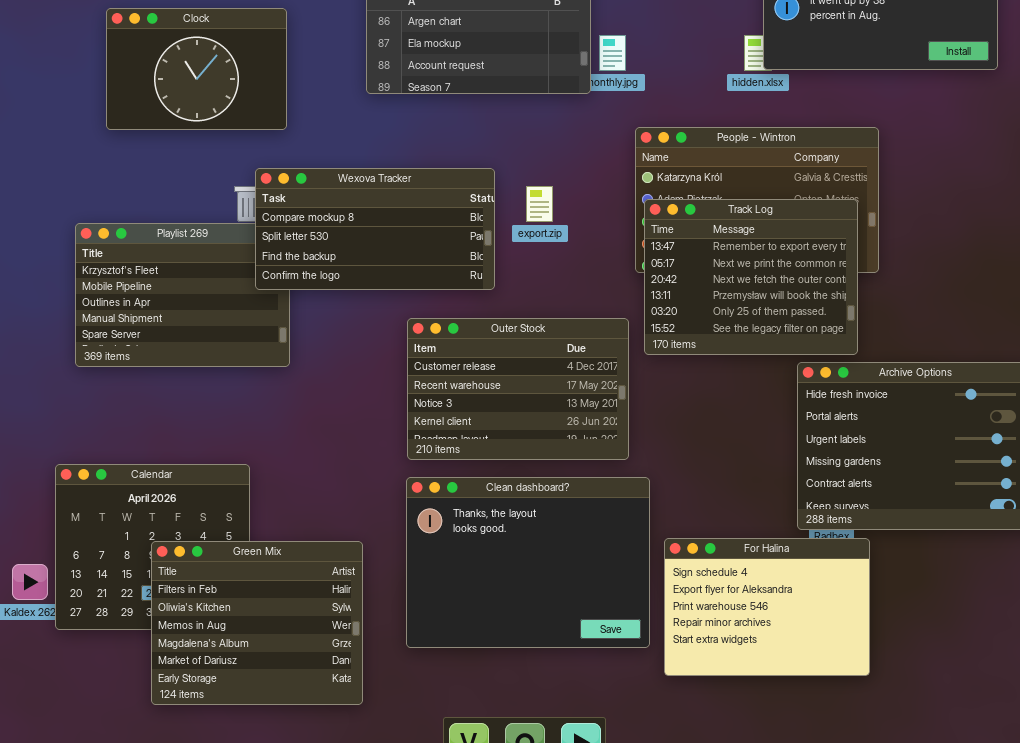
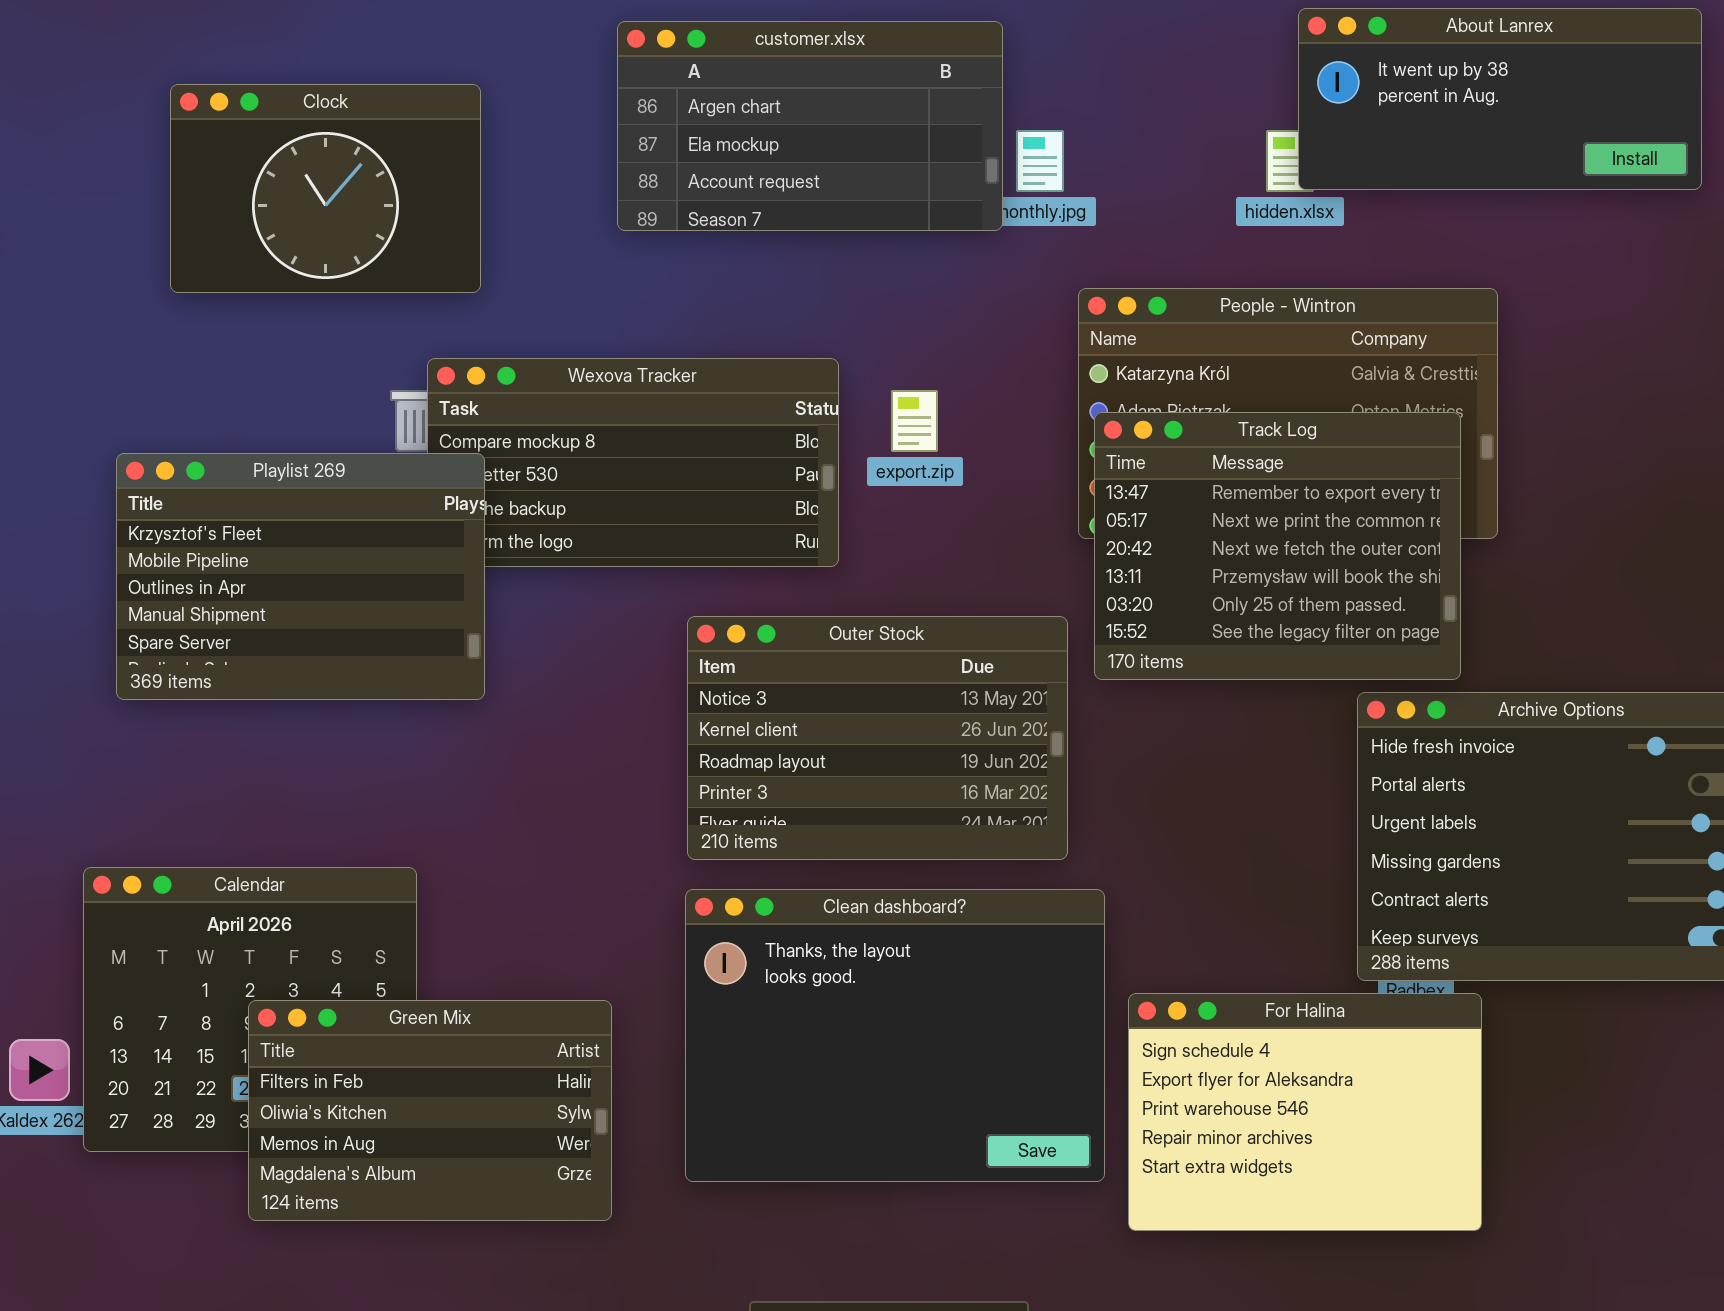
Playlist 269: [75,223,290,367] -> [116,453,485,700], raised
Outer Stock: [407,318,629,460] -> [687,616,1068,860], scrolled down 2 rows
Green Mix: [151,541,363,705] -> [248,1000,612,1221], resized

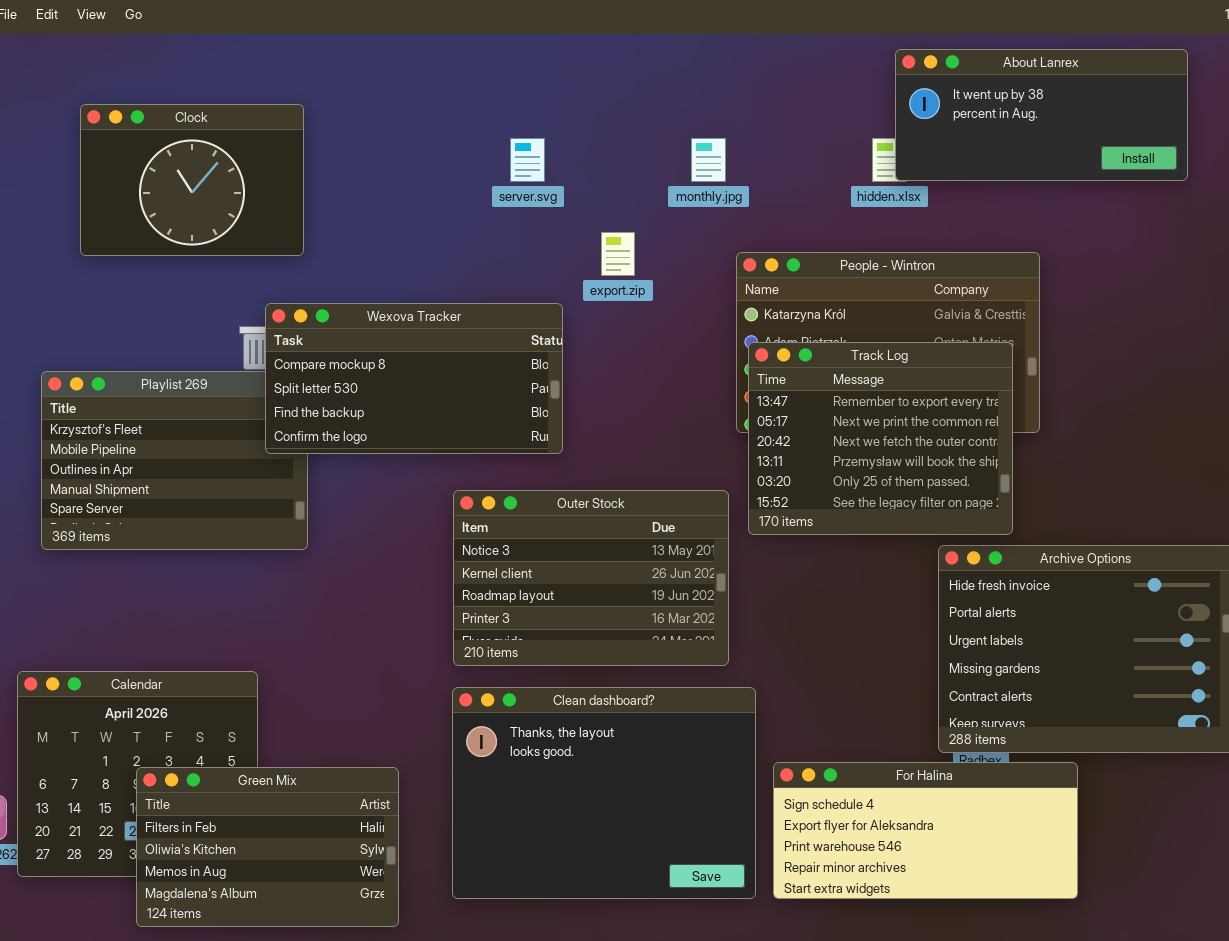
customer.xlsx: [617,21,1003,231] -> none, closed
Wexova Tracker: [427,358,839,567] -> [265,303,563,454], raised
export.zip: [891,390,938,452] -> [601,232,635,276], moved
For Halina: [1128,993,1482,1231] -> [773,762,1078,899], resized

